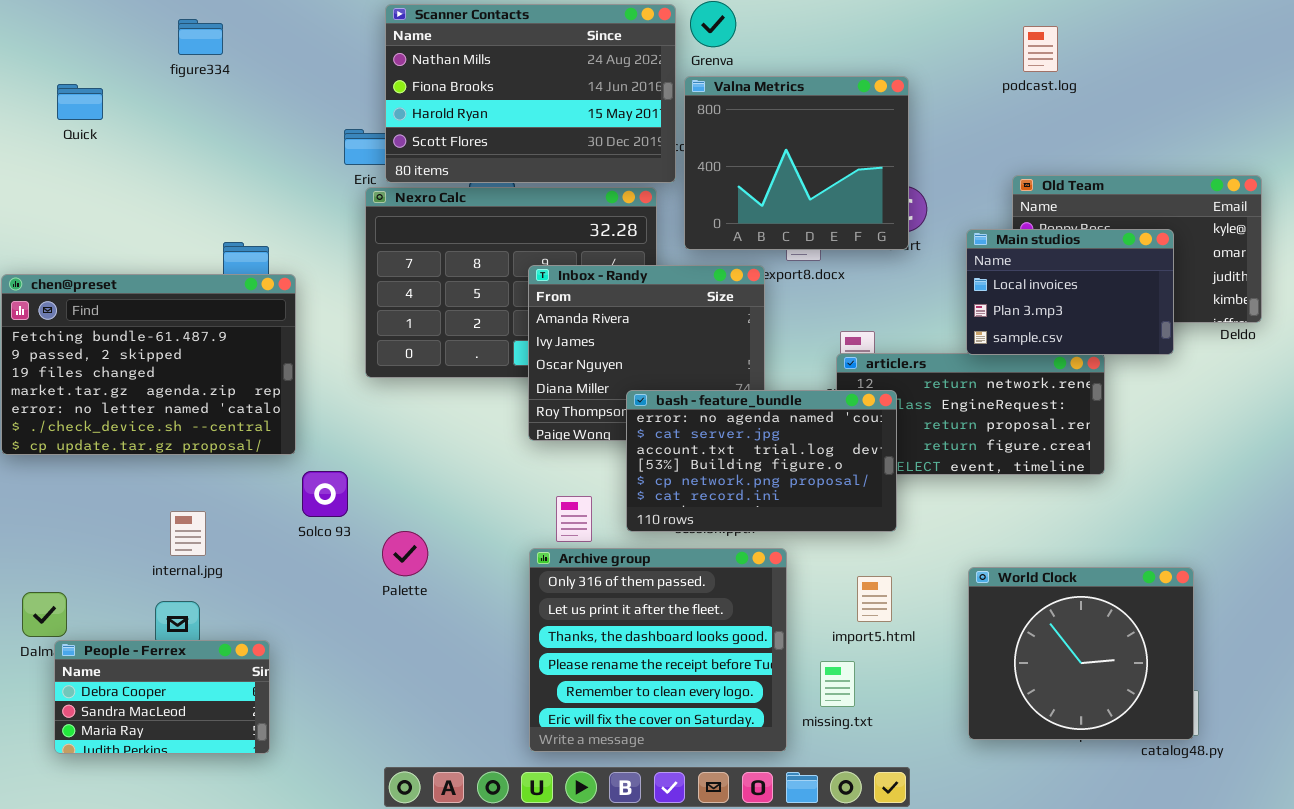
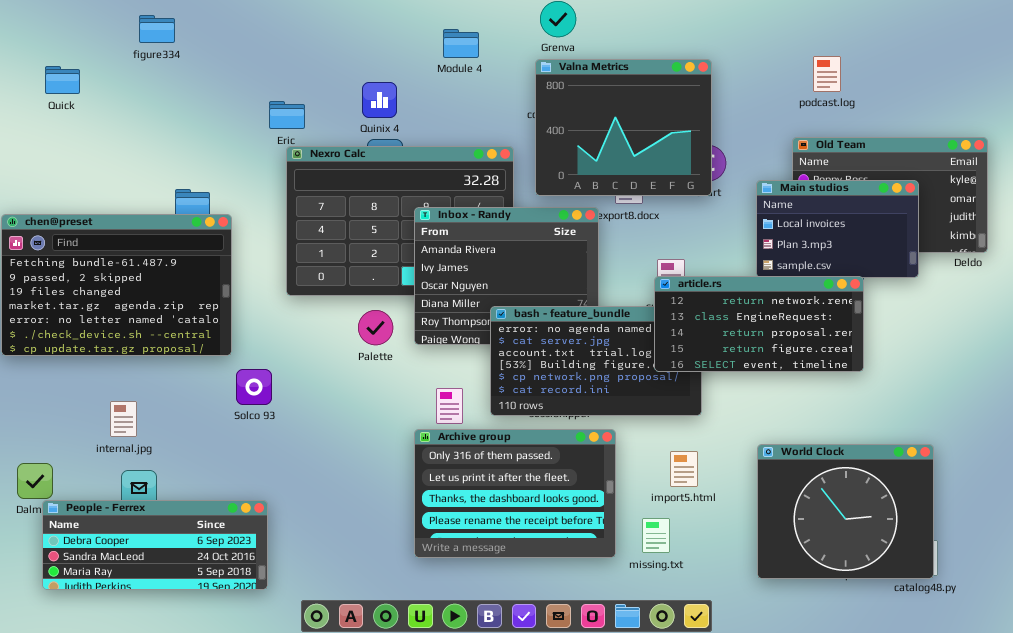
Scanner Contacts: [385,4,676,183] -> none, closed
podcast.log: [1023,26,1058,72] -> [813,56,841,92], moved
article.rs: [836,353,1105,475] -> [654,276,864,372], raised
internal.jpg: [170,511,206,556] -> [110,401,137,437], moved
Palette: [382,531,428,576] -> [358,310,393,345], moved
Archive group: [529,548,787,752] -> [414,429,616,558], resized
People - Ferrex: [54,640,270,754] -> [42,500,268,590], resized

